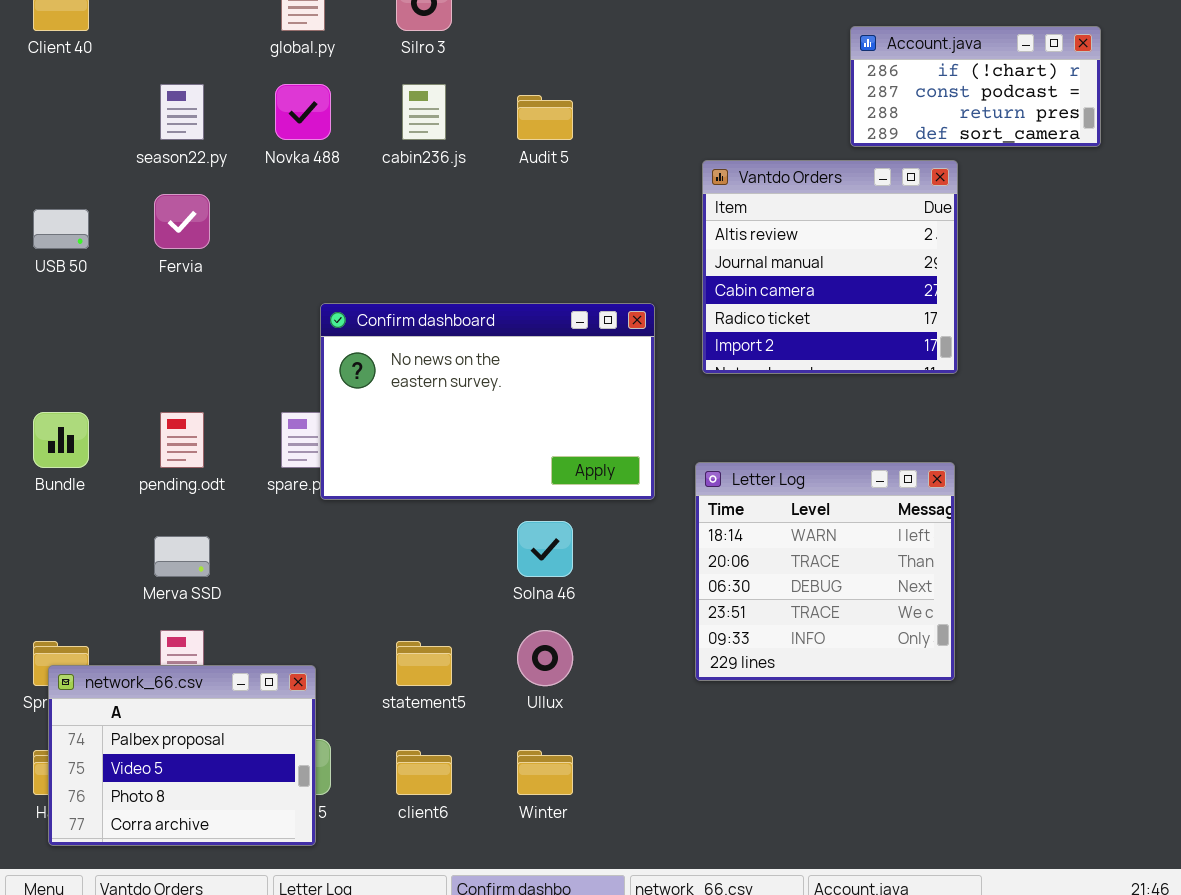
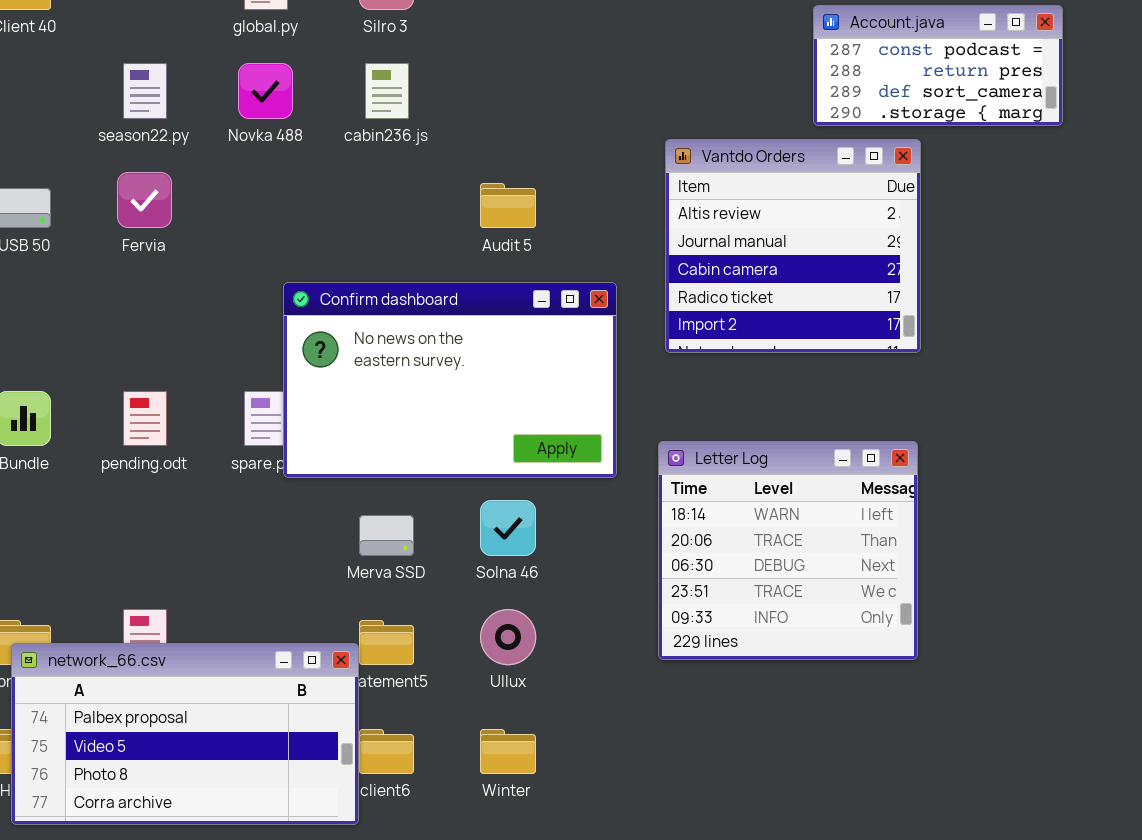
Account.java: [850,26,1101,147] -> [813,5,1063,126], scrolled down 1 row
Audit 5: [517,95,573,140] -> [480,183,536,228], moved
Merva SSD: [154,536,210,577] -> [359,515,414,556], moved
network_66.csv: [48,665,316,846] -> [11,643,359,825], resized

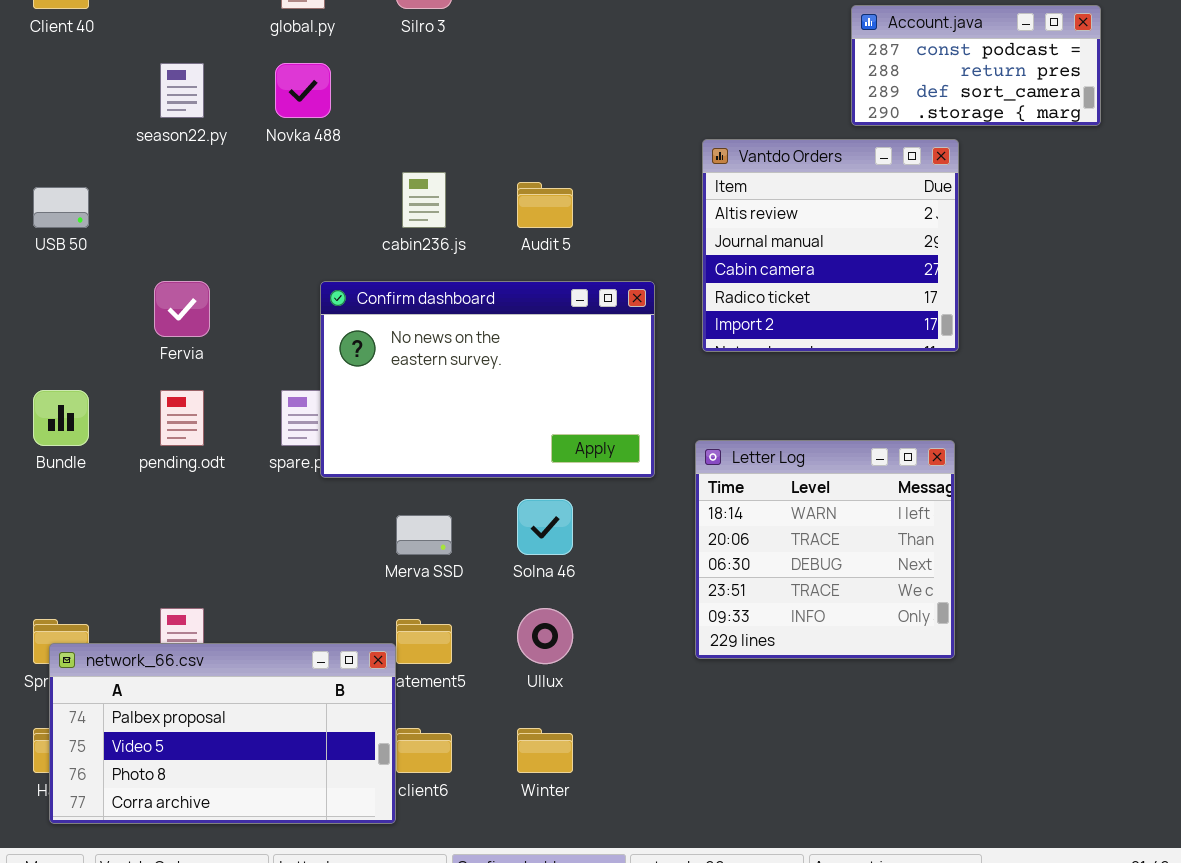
cabin236.js: [365,63,409,119] -> [402,172,446,228], moved
Fervia: [117,172,172,228] -> [154,281,210,337], moved

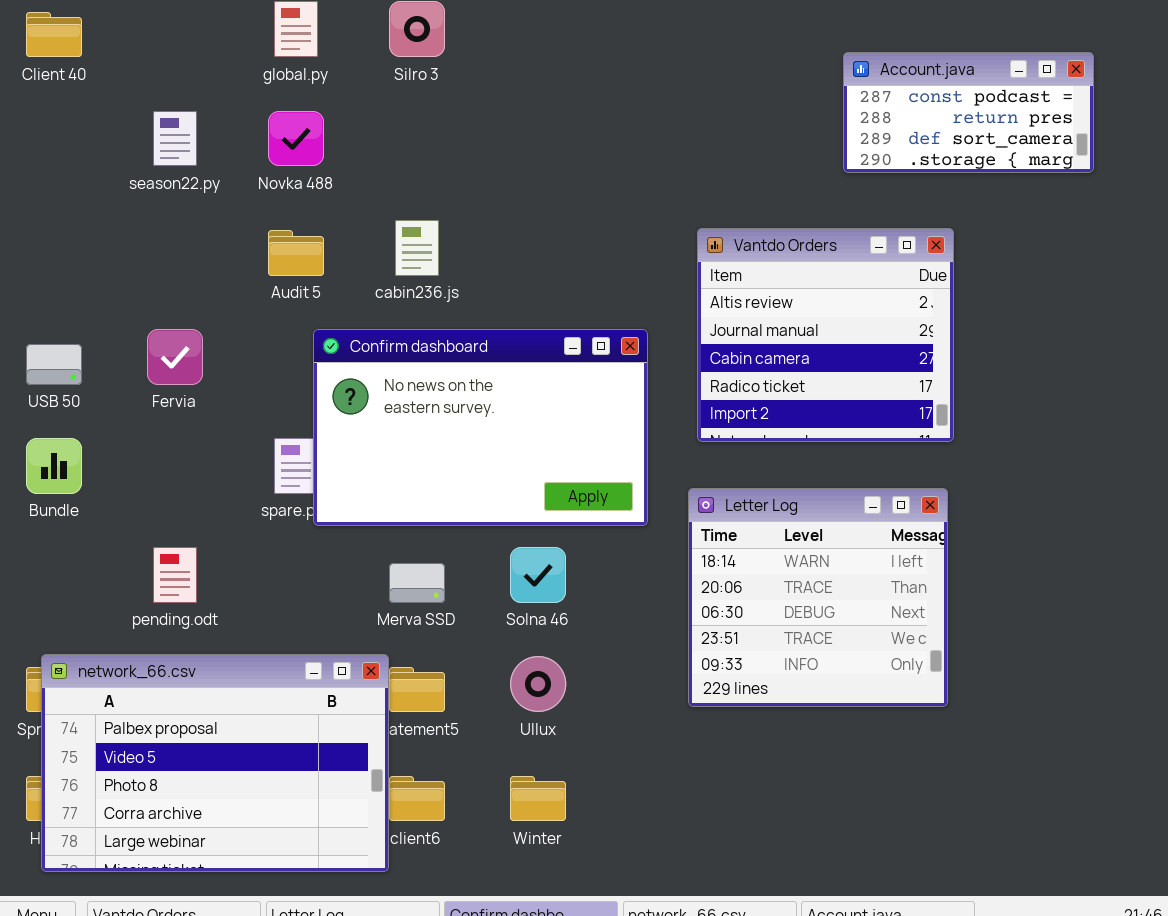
Vantdo Orders: [702,139,959,352] -> [697,228,954,442], moved
Audit 5: [517,182,573,228] -> [268,230,324,276], moved
USB 50: [33,187,89,228] -> [26,344,82,385], moved
pending.odt: [160,390,204,446] -> [153,547,197,603], moved
network_66.csv: [49,643,396,824] -> [41,654,389,872], resized

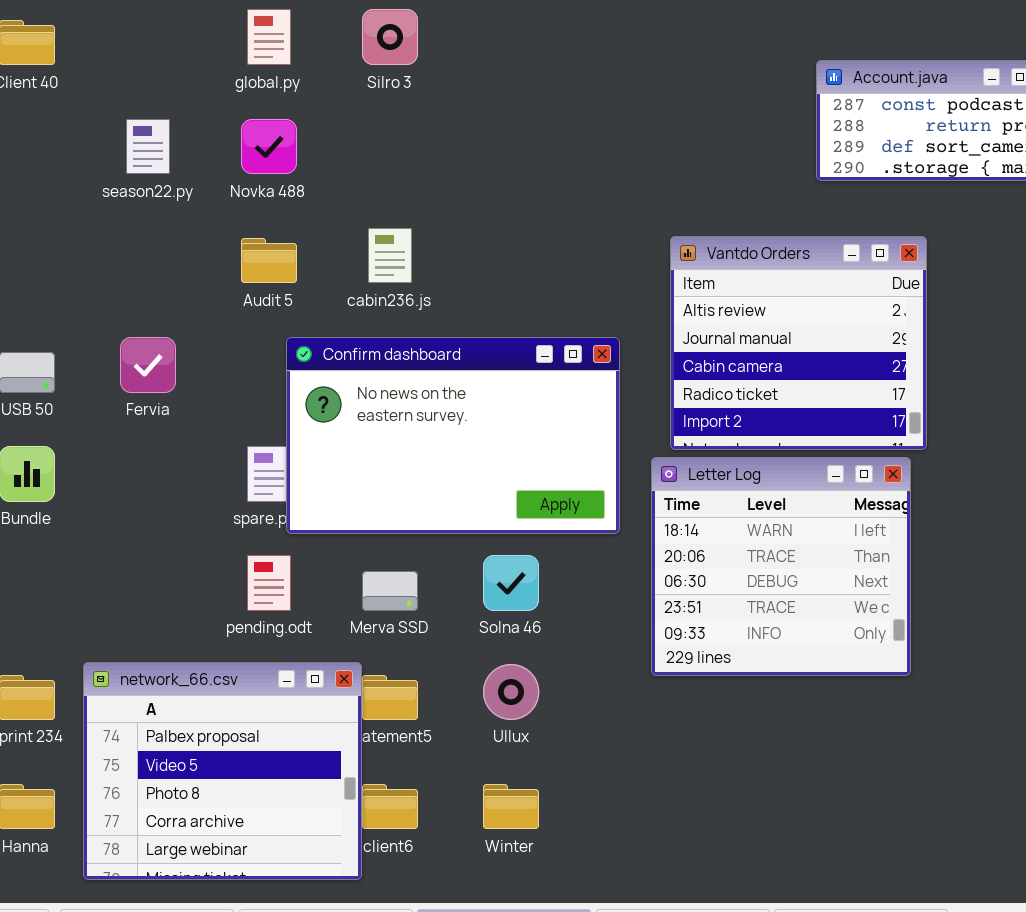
Letter Log: [688,488,948,707] -> [651,457,911,676], moved
pending.odt: [153,547,197,603] -> [247,555,291,611], moved
network_66.csv: [41,654,389,872] -> [83,662,362,880], resized

